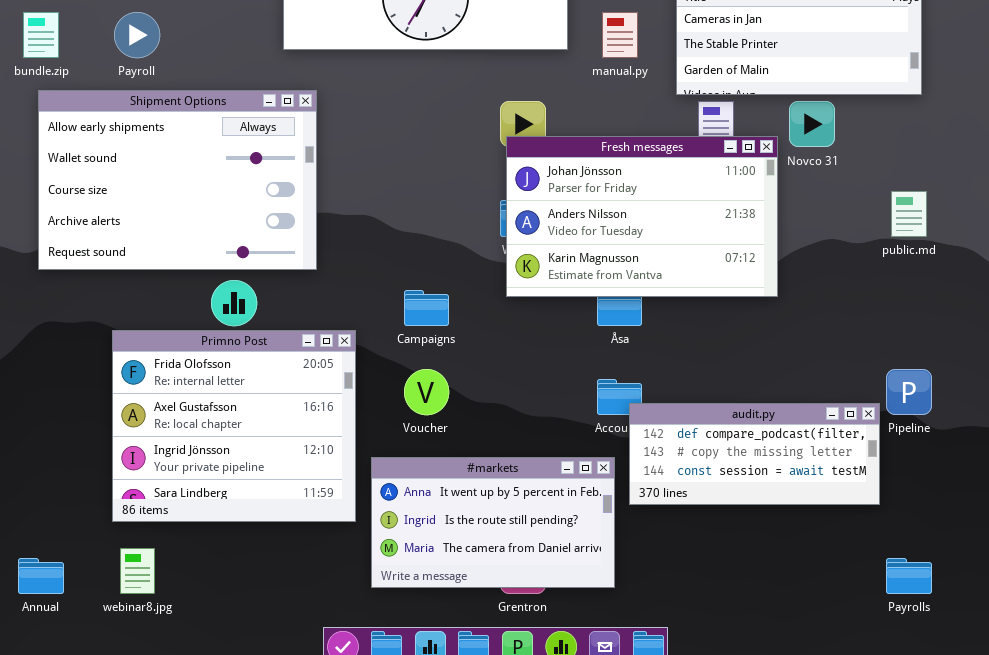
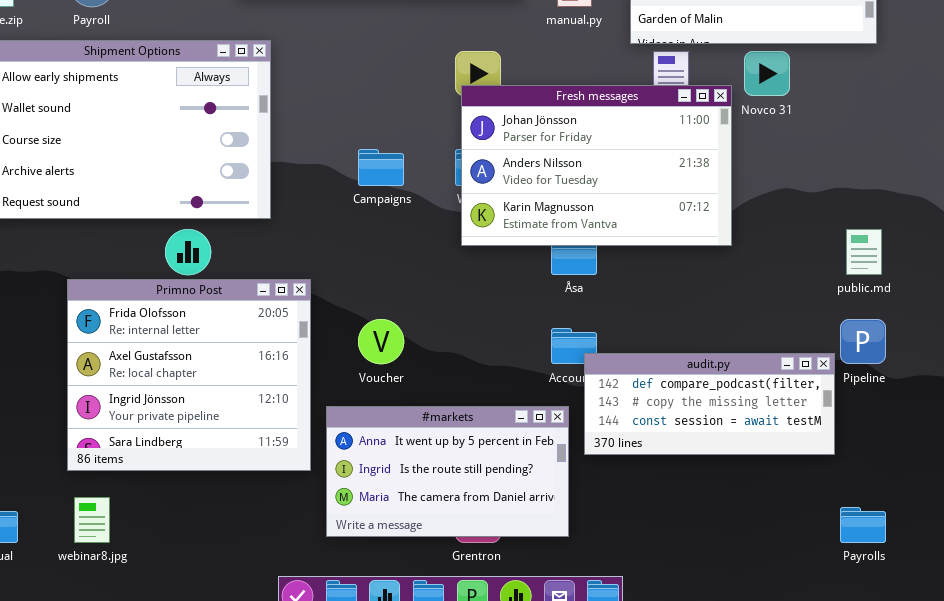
public.md: [891,191,927,237] -> [846,229,882,275], moved
Campaigns: [404,290,449,326] -> [358,149,404,186], moved

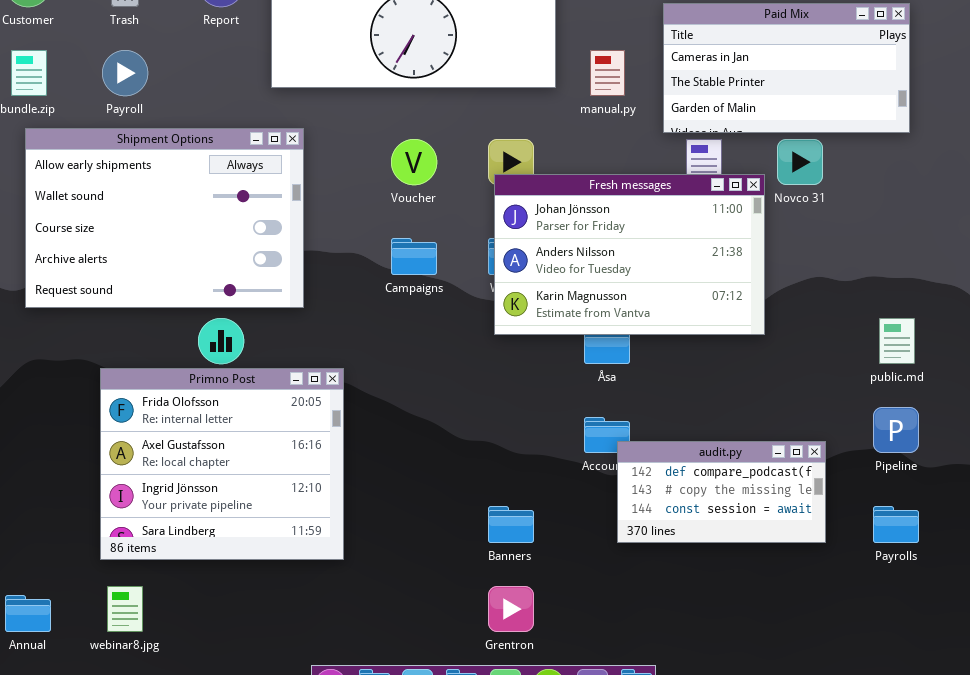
Voucher: [358,319,404,364] -> [391,139,437,185], moved
audit.py: [584,353,835,455] -> [617,441,826,543], resized
#markets: [326,406,569,537] -> none, closed
Payrolls: [840,507,886,543] -> [873,506,919,543], moved

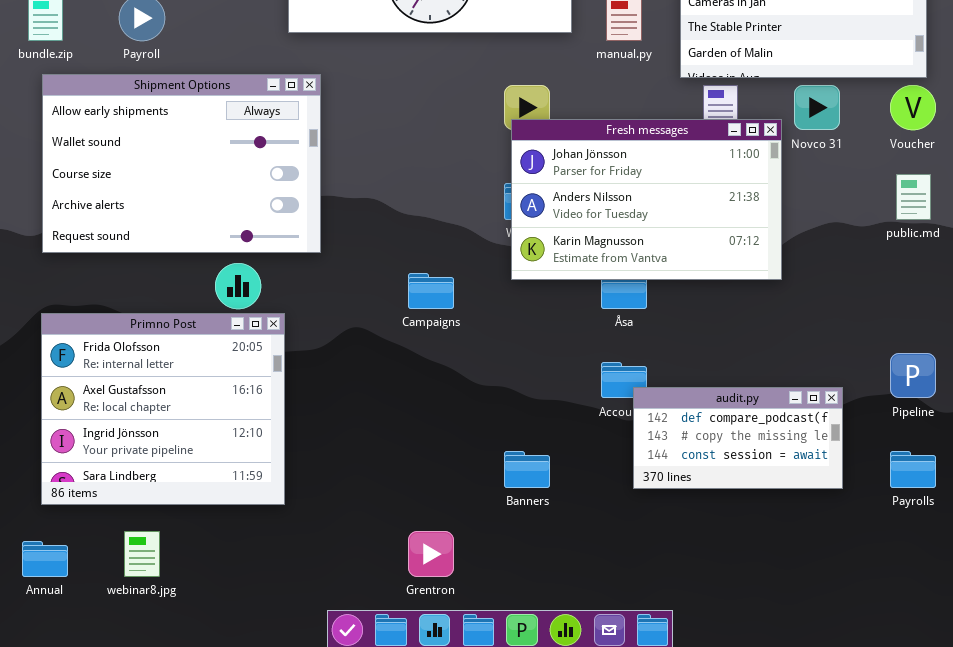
Voucher: [391,139,437,185] -> [890,85,936,130], moved
Campaigns: [391,238,437,275] -> [408,273,454,309], moved
public.md: [879,318,915,364] -> [896,174,931,220], moved
Primno Post: [100,368,344,560] -> [41,313,285,505], moved
Grentron: [488,586,534,632] -> [408,531,454,577], moved

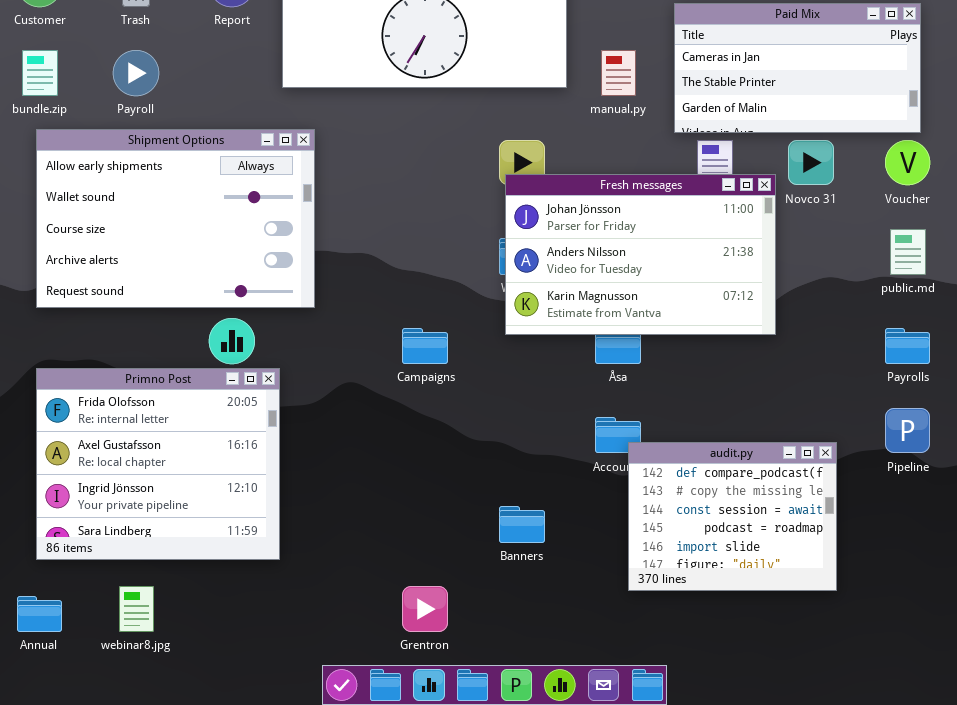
audit.py: [633,387,843,489] -> [628,442,837,591], resized
Payrolls: [890,451,936,488] -> [885,328,930,364], moved

